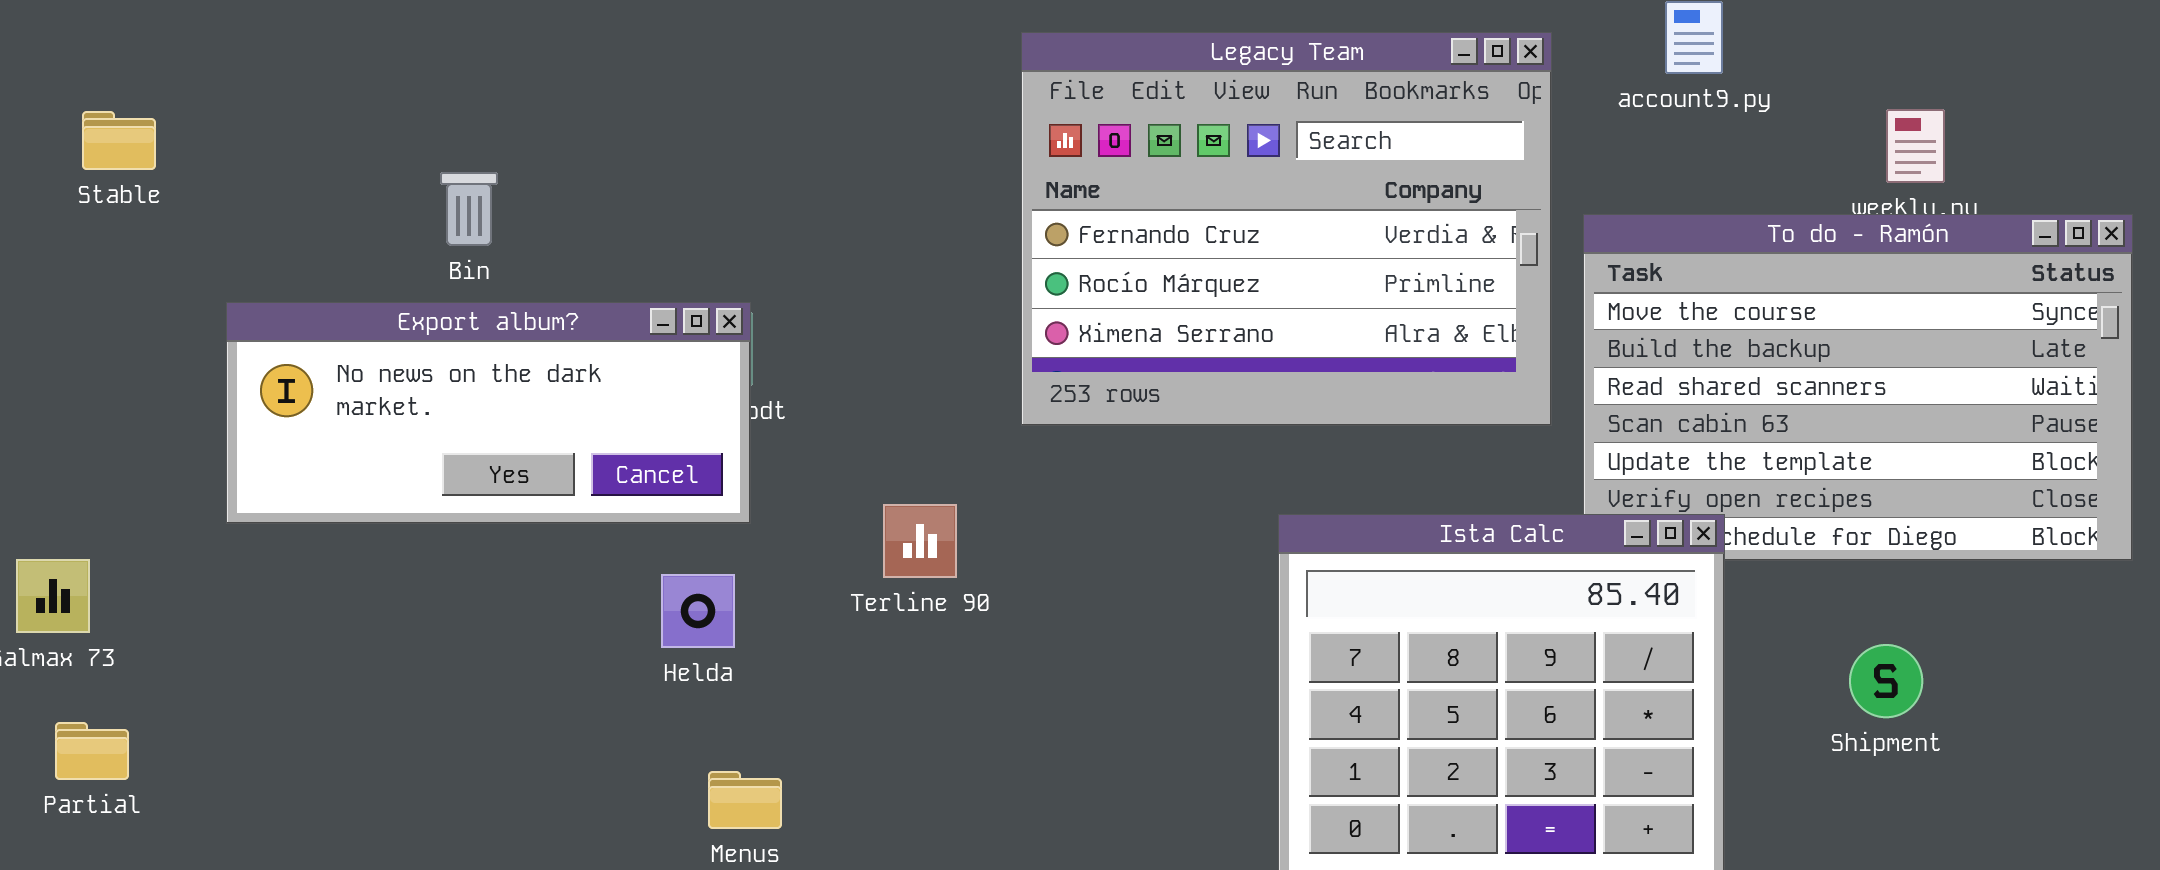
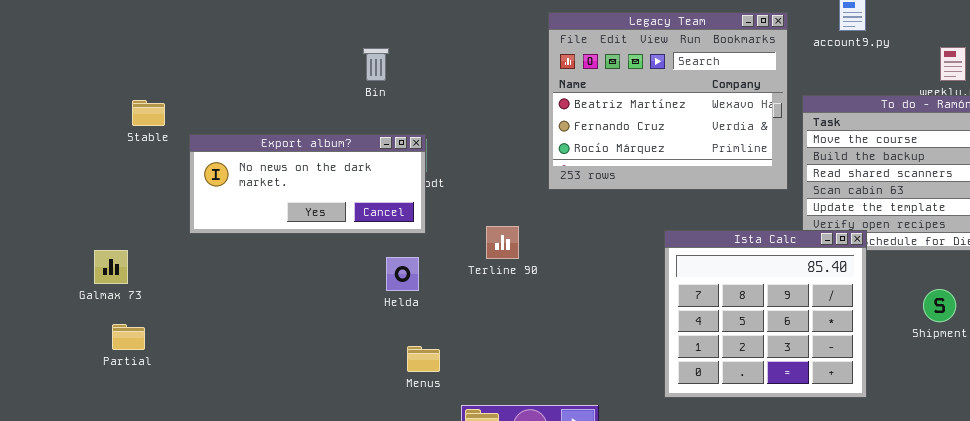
Legacy Team: [1021,32,1552,426] -> [548,12,788,190], scrolled up 1 row
Stable: [82,111,156,170] -> [132,100,165,126], moved
Bin: [440,172,498,246] -> [363,48,389,81], moved

